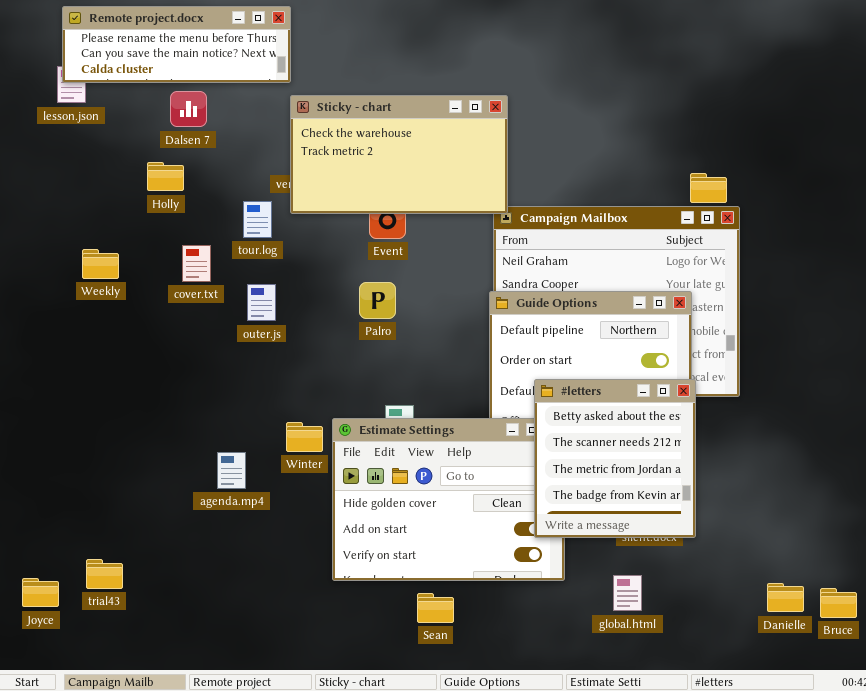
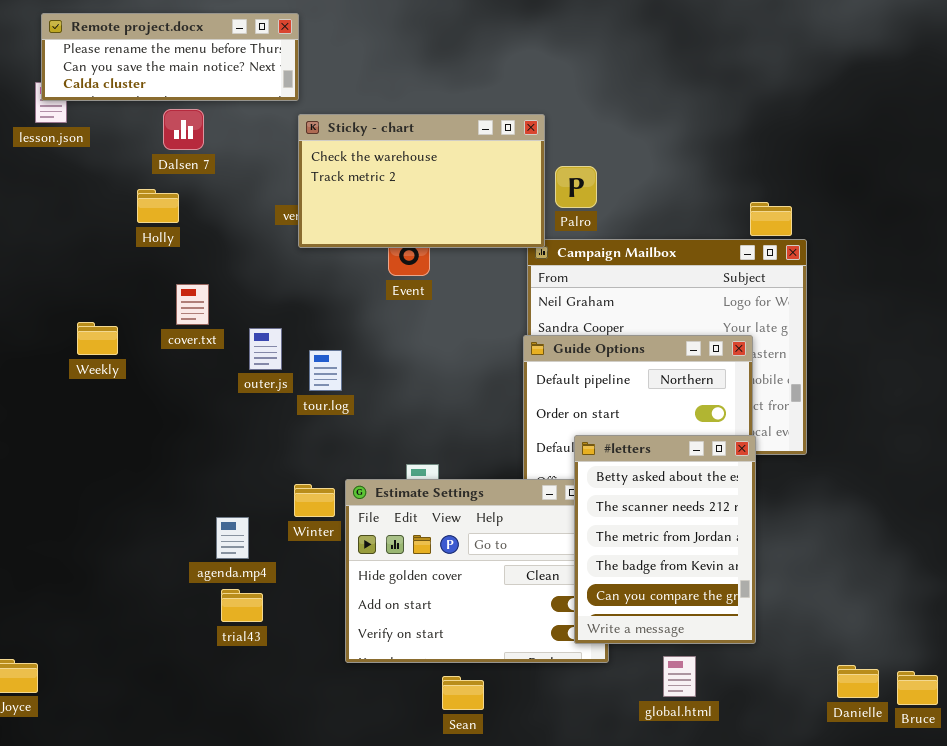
tour.log: [243,201,272,238] -> [309,350,342,391], moved
Weekly: [82,249,119,279] -> [77,322,118,355], moved
Palro: [359,282,396,319] -> [555,166,597,208], moved
#letters: [534,379,696,538] -> [574,435,756,644], resized
trial43: [86,559,123,589] -> [221,589,263,622], moved

